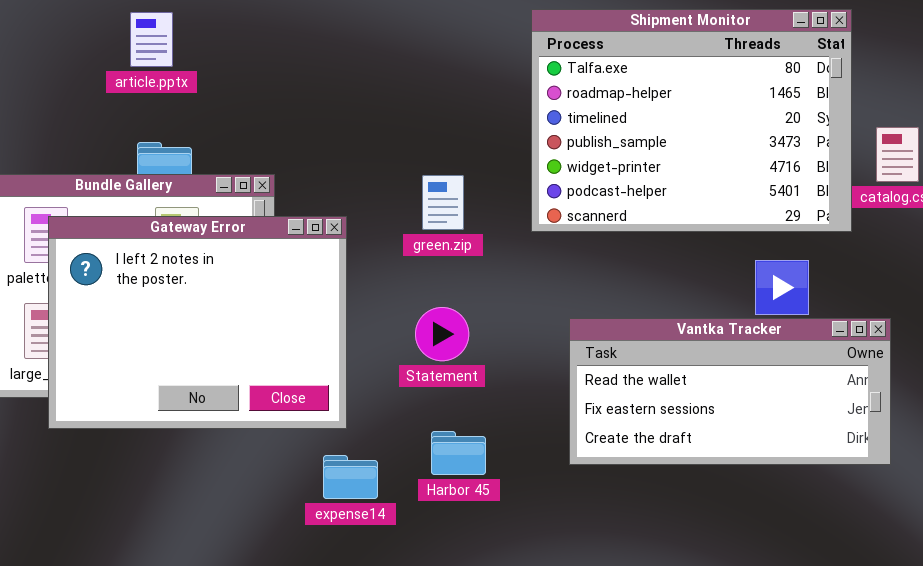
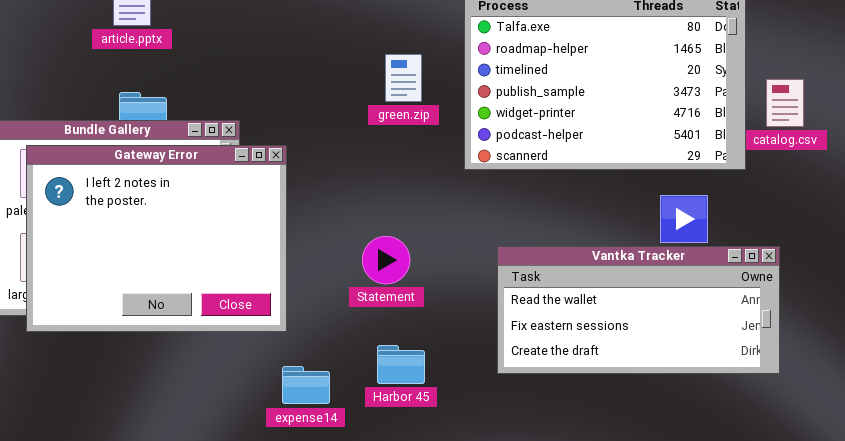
green.zip: [422,175,464,230] -> [385,54,422,102], moved
Gateway Error: [48,216,347,429] -> [26,145,287,332], moved

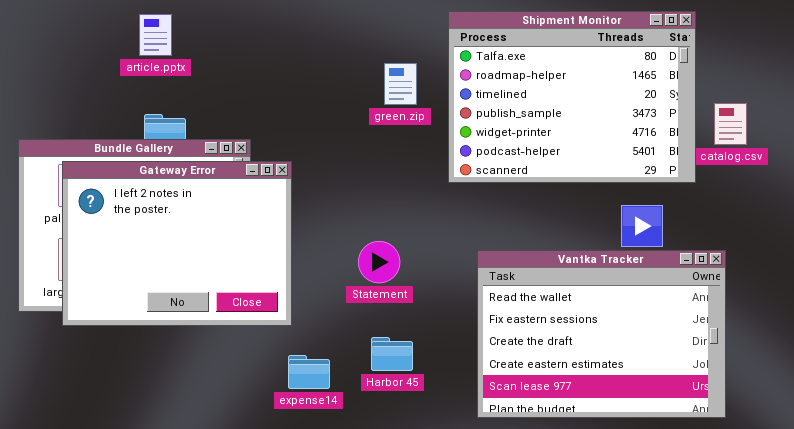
green.zip: [385,54,422,102] -> [384,63,417,105], moved
Vantka Tracker: [497,246,780,374] -> [477,250,726,418], resized

